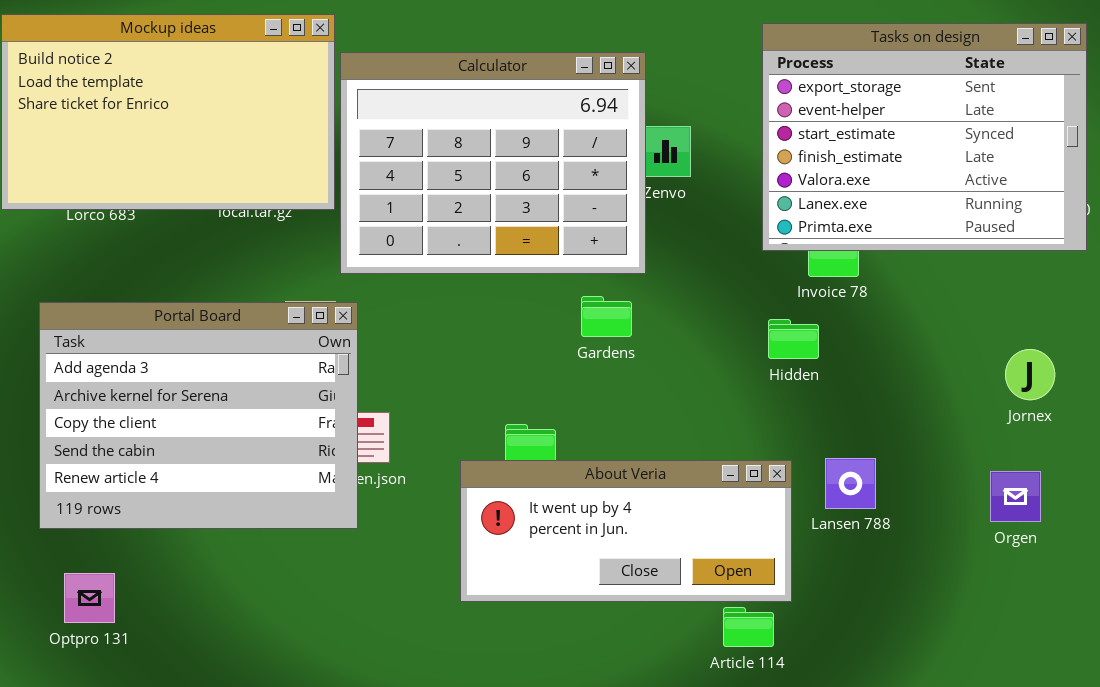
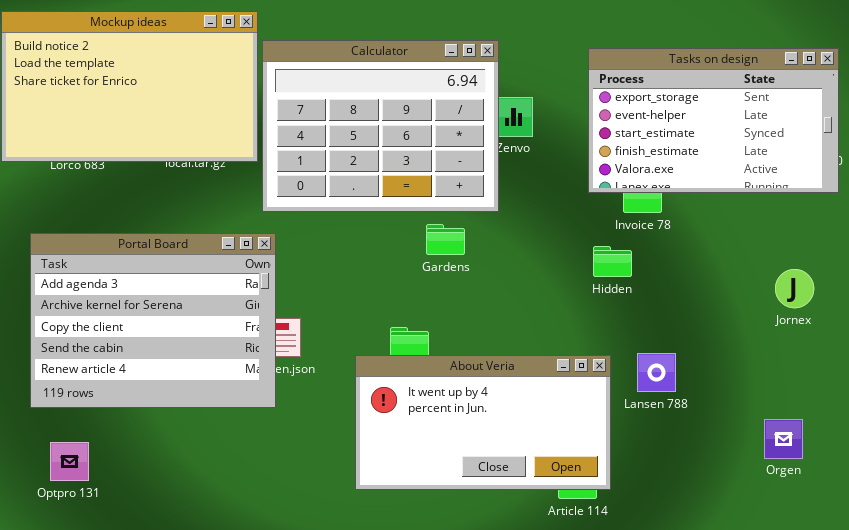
Tasks on design: [762,23,1087,251] -> [588,48,839,193], resized
Gardens: [581,296,632,337] -> [426,224,465,255], moved
About Veria: [460,460,792,602] -> [355,355,611,490], resized
Orgen: [990,471,1041,522] -> [764,419,803,459], moved

